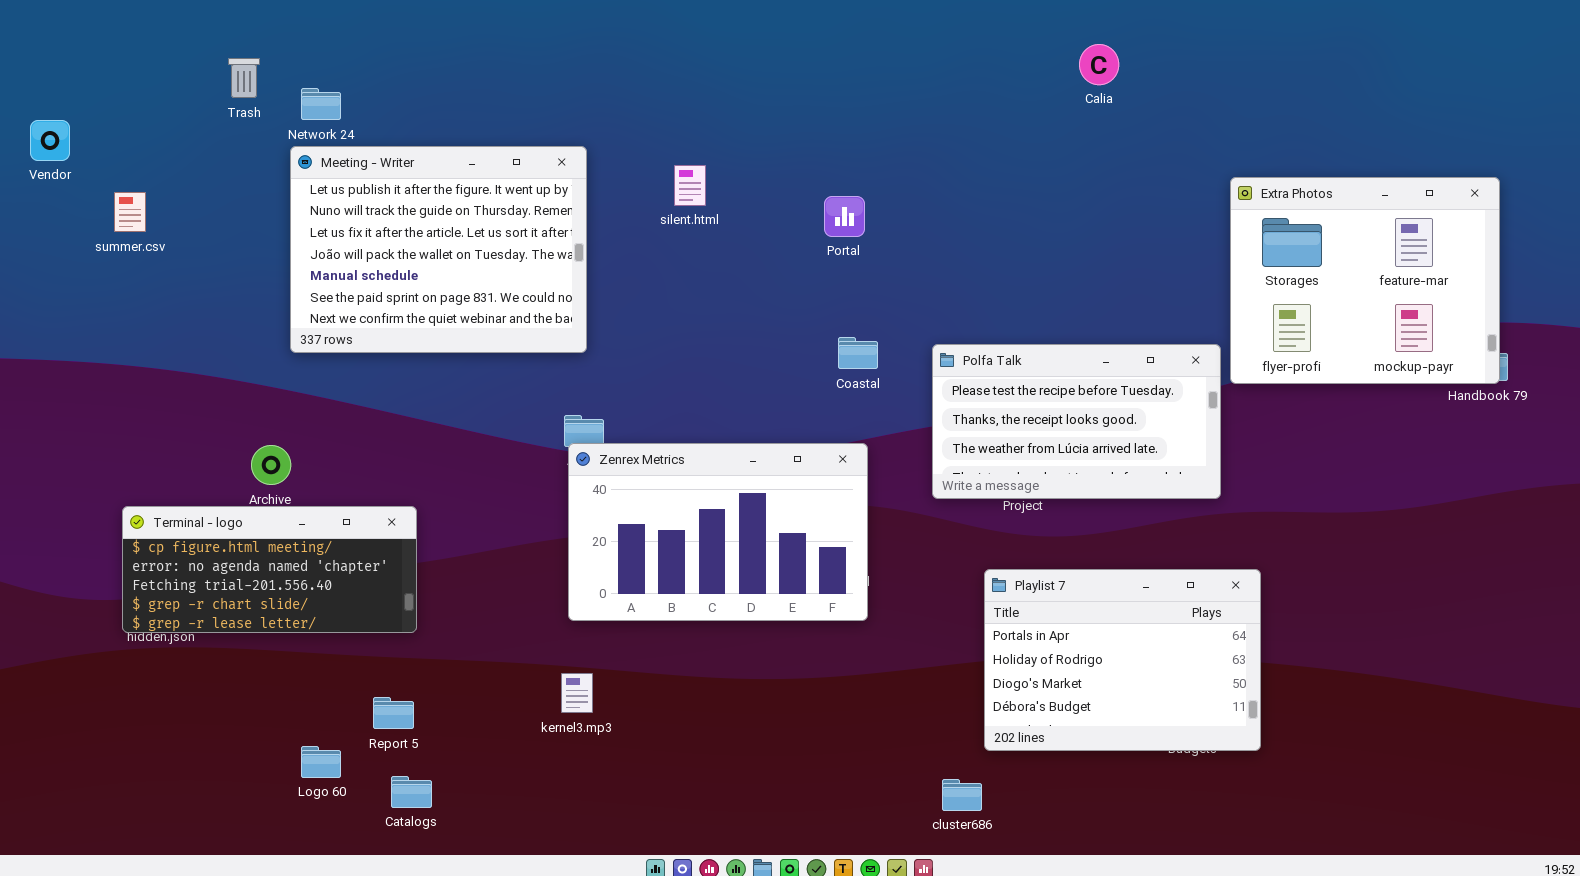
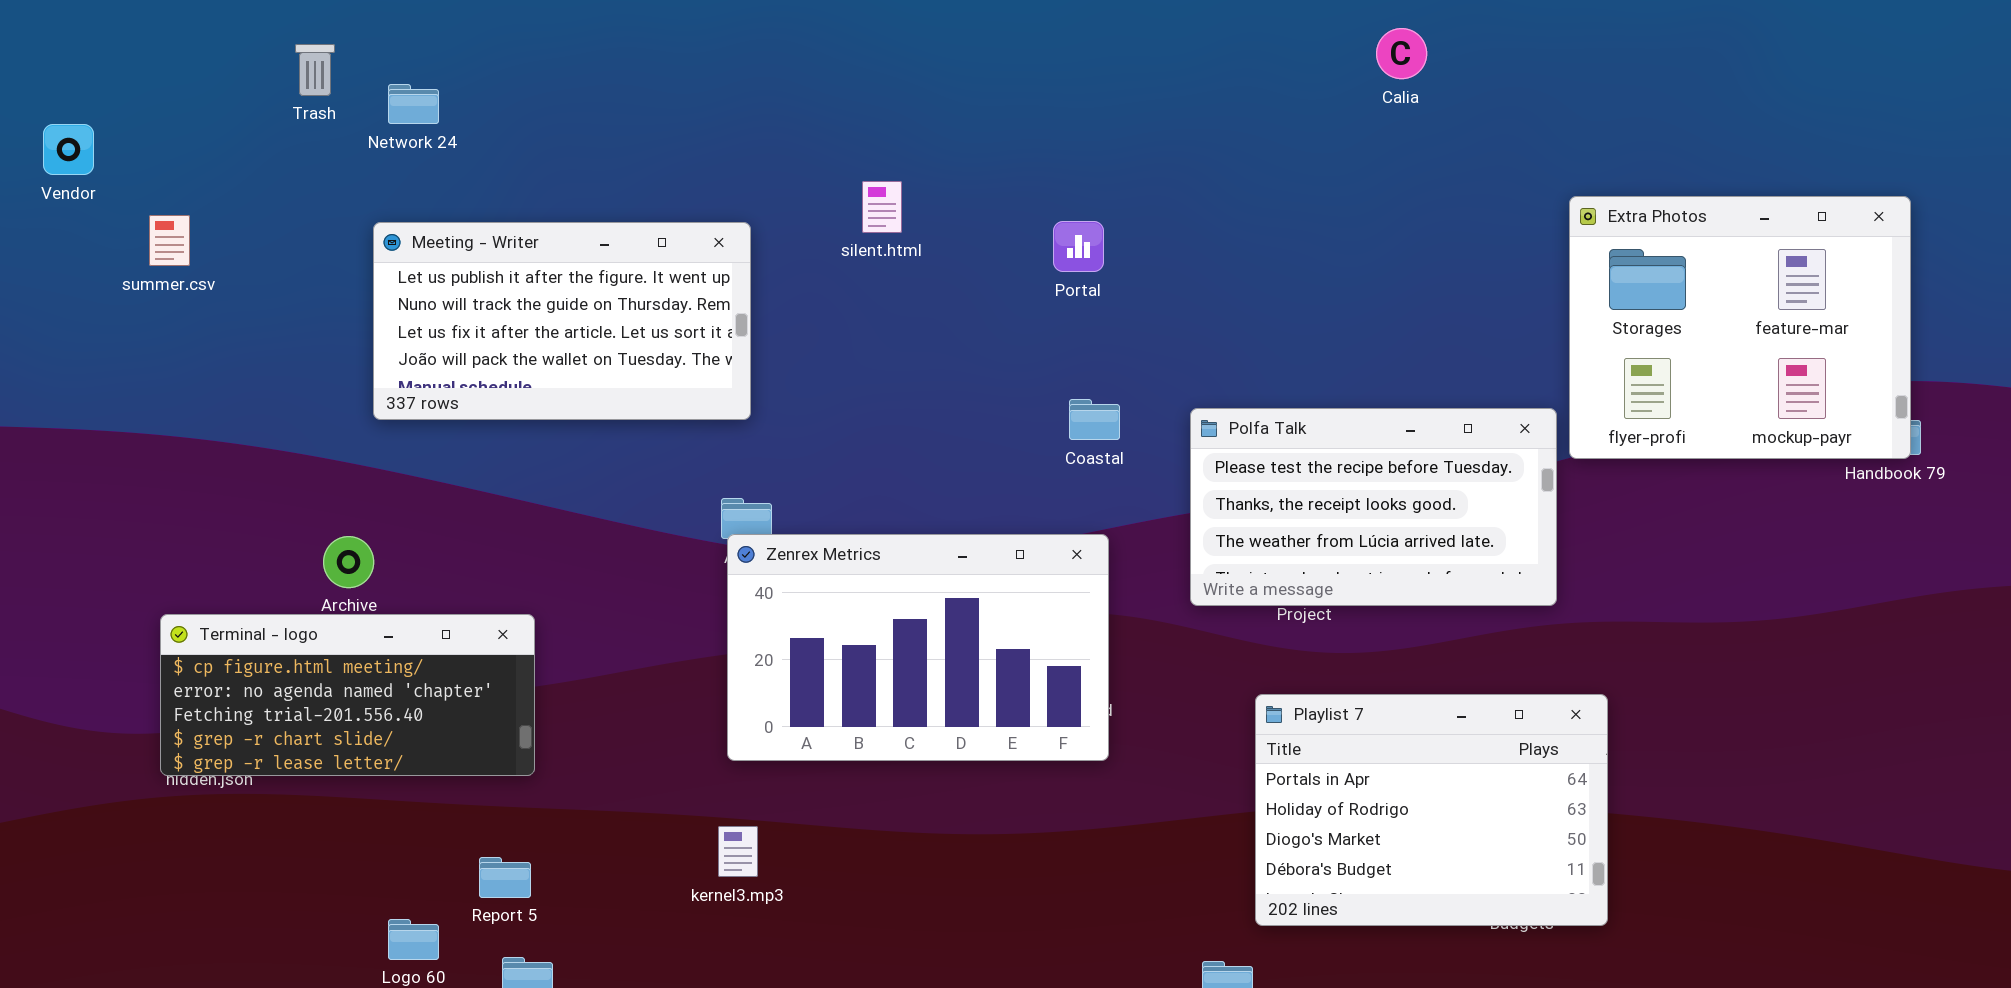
Meeting - Writer: [290,146,587,353] -> [373,222,751,420], resized

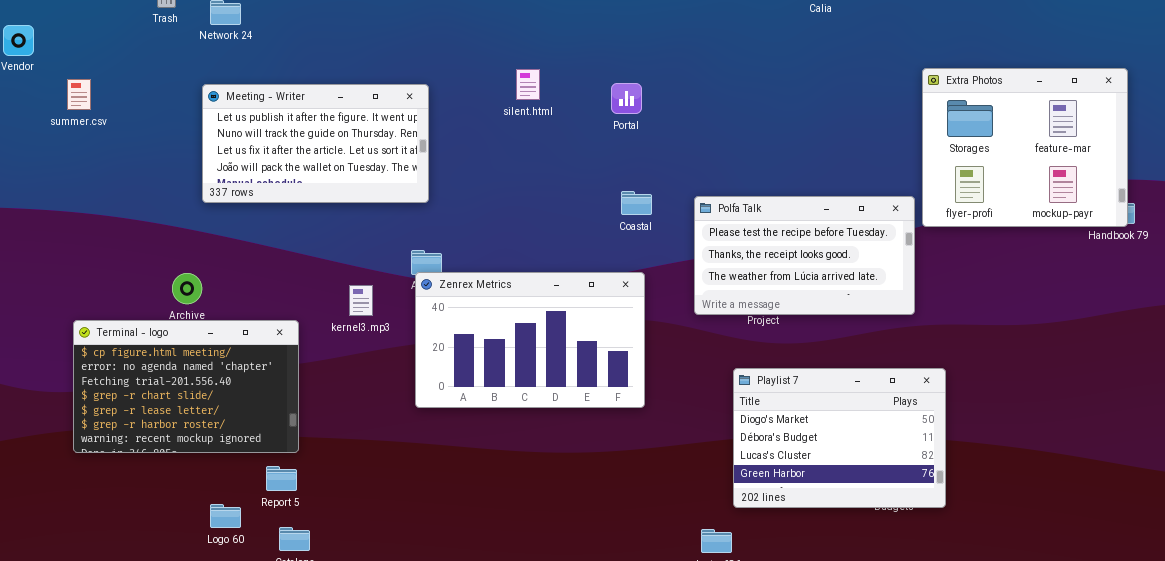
silent.html: [862,181,902,233] -> [516,69,540,100], moved
Terminal - logo: [160,614,535,776] -> [73,320,299,453], resized
Playlist 7: [1255,694,1608,926] -> [733,368,946,508], scrolled down 2 rows
kernel3.mp3: [718,826,758,877] -> [349,285,373,316], moved

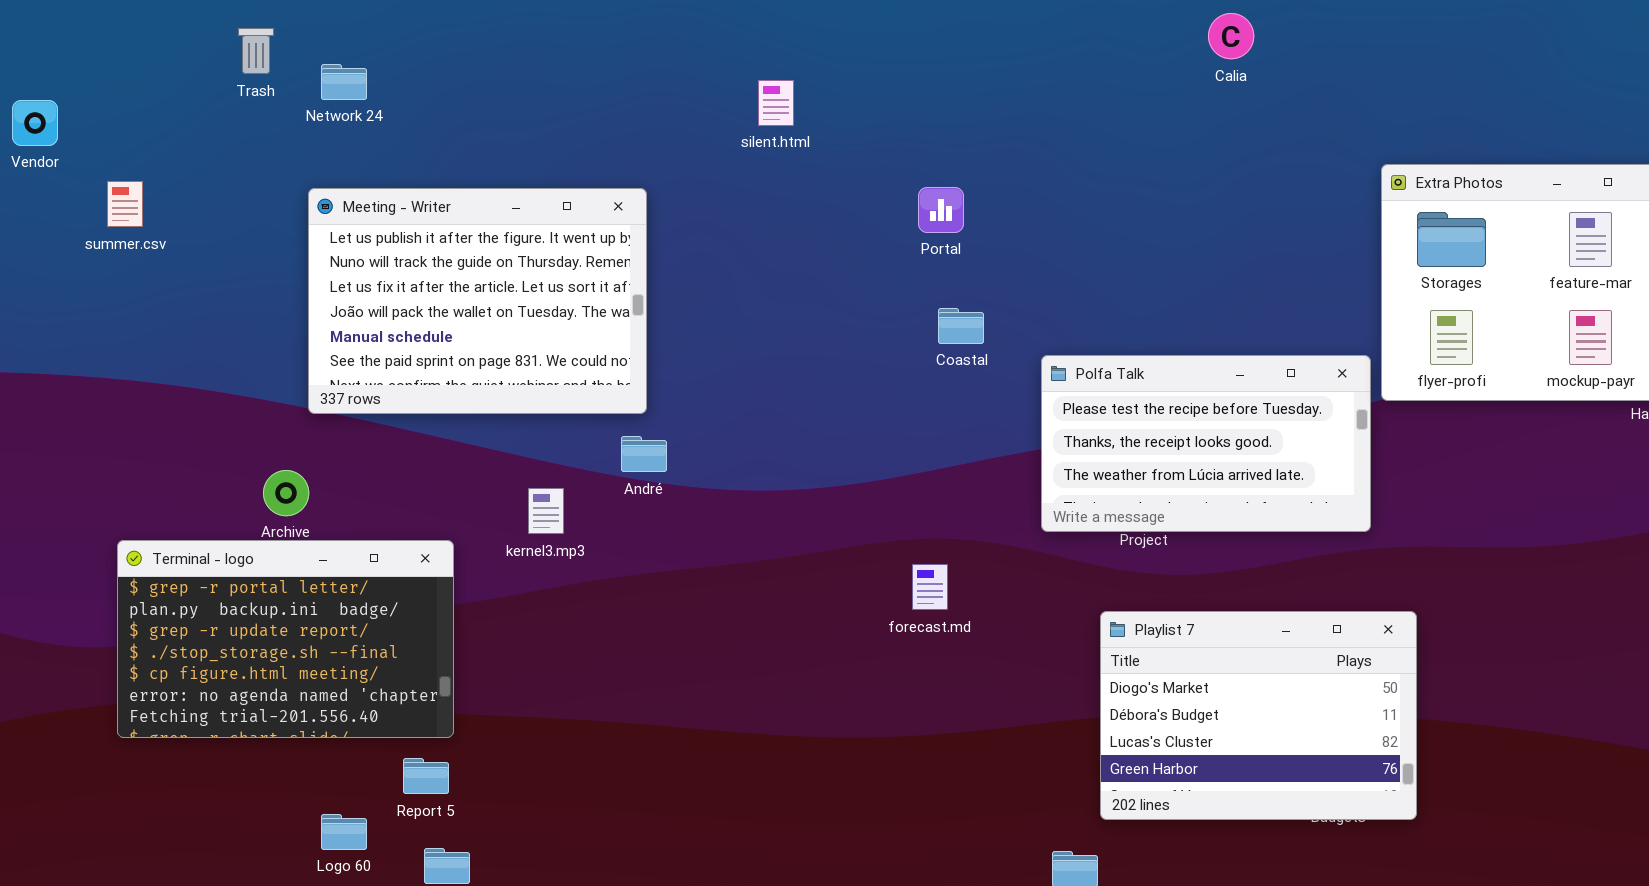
silent.html: [516,69,540,100] -> [758,80,794,126], moved
Meeting - Writer: [202,84,429,203] -> [308,188,647,414], resized
Coastal: [621,191,652,215] -> [938,308,984,344], moved
Zenrex Metrics: [415,272,645,408] -> none, closed
Terminal - logo: [73,320,299,453] -> [117,540,454,738], scrolled up 4 rows

